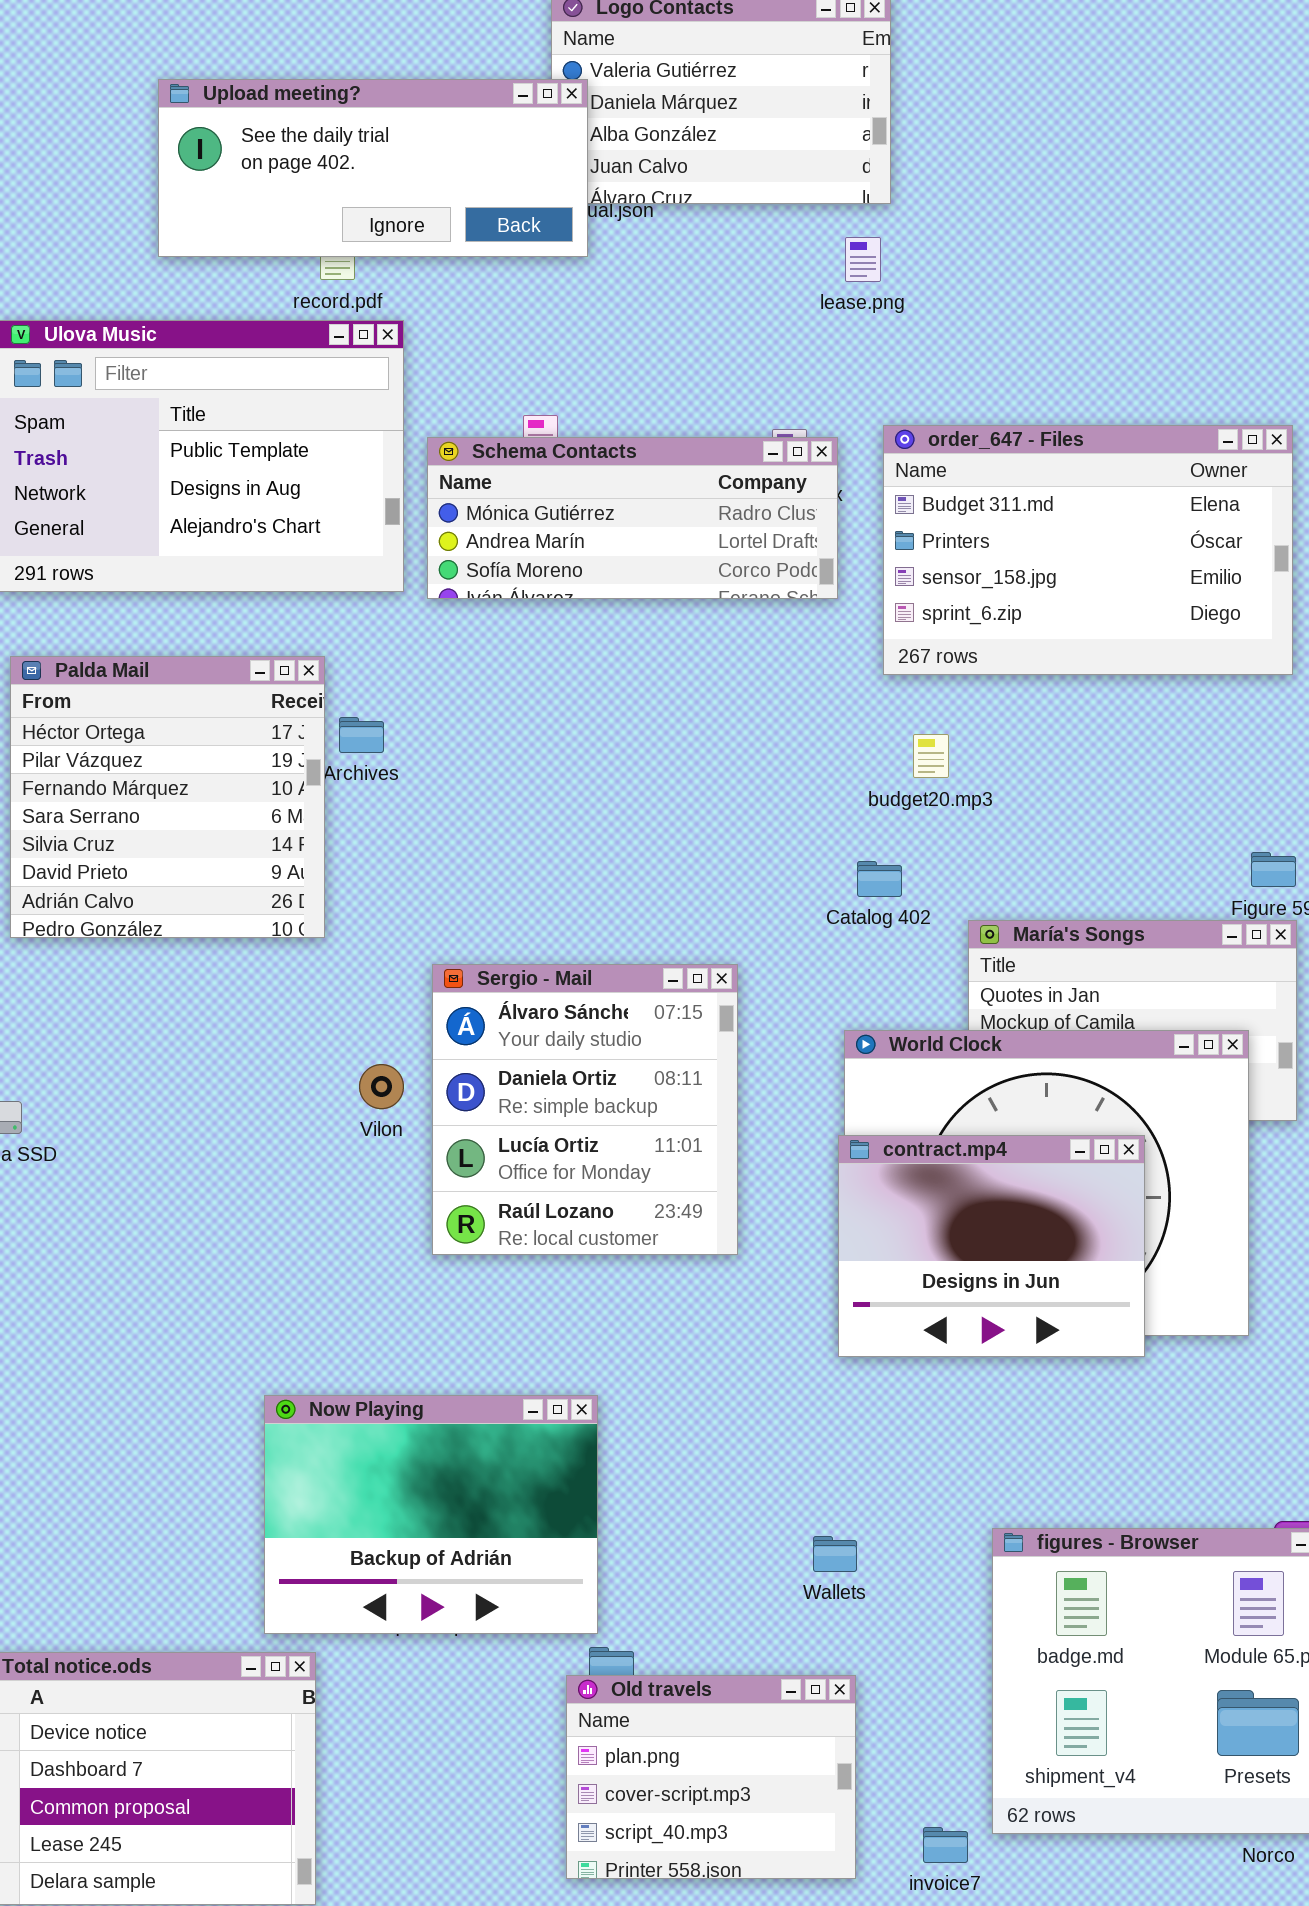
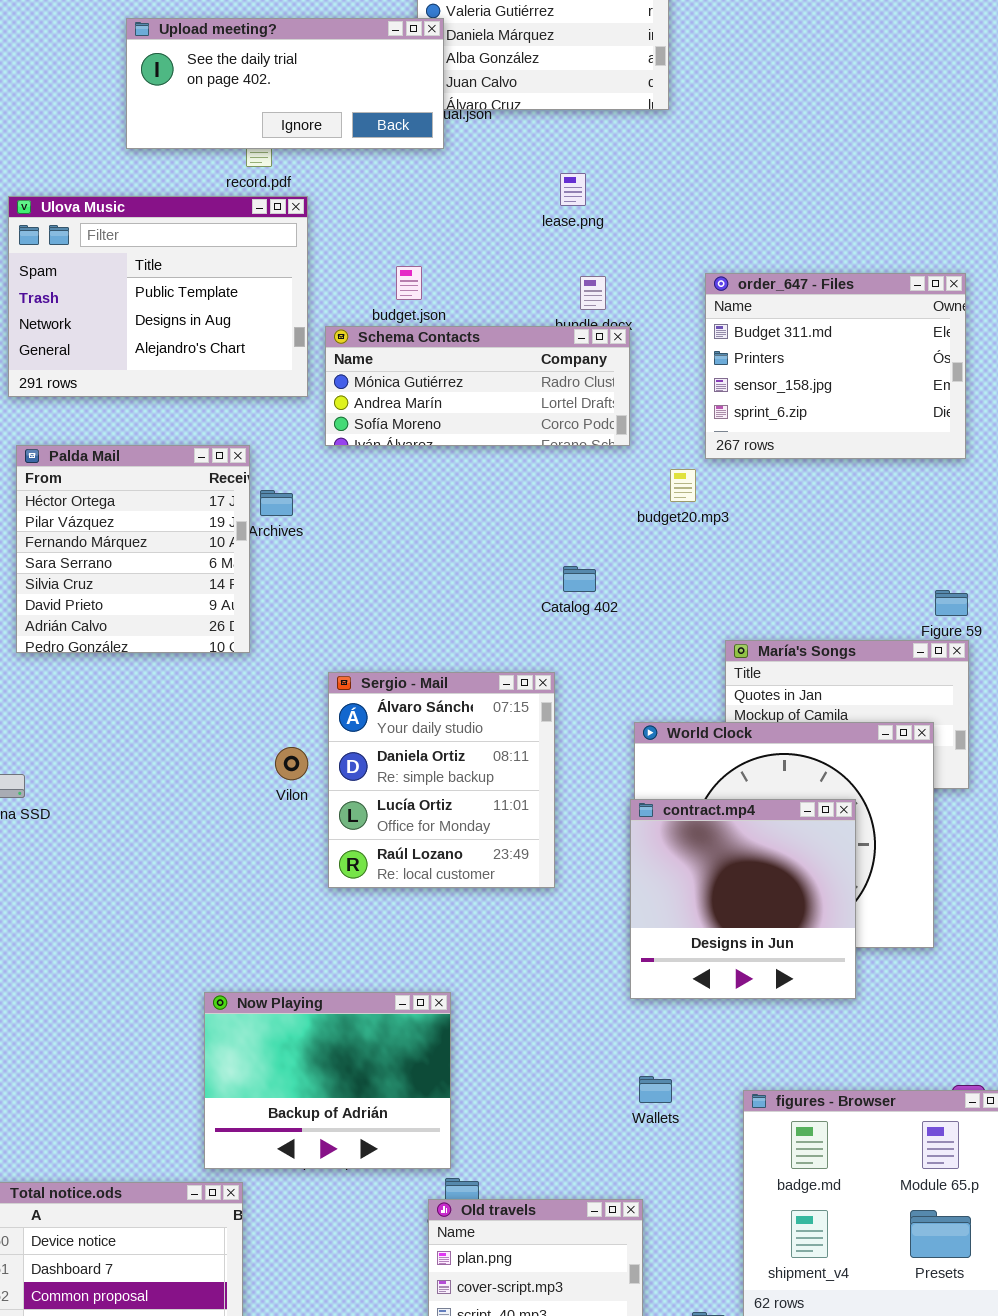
lease.png: [845,237,881,282] -> [560,173,586,206], moved
order_647 - Files: [883,425,1293,675] -> [705,273,966,459], resized
Schema Contacts: [427,437,838,599] -> [325,326,630,446], moved
budget20.mp3: [913,734,949,778] -> [670,469,696,502], moved
Catalog 402: [857,861,902,897] -> [563,566,596,592], moved
contract.mp4: [838,1135,1145,1357] -> [630,799,856,999], resized
Wallets: [813,1536,857,1572] -> [639,1076,672,1103], moved

